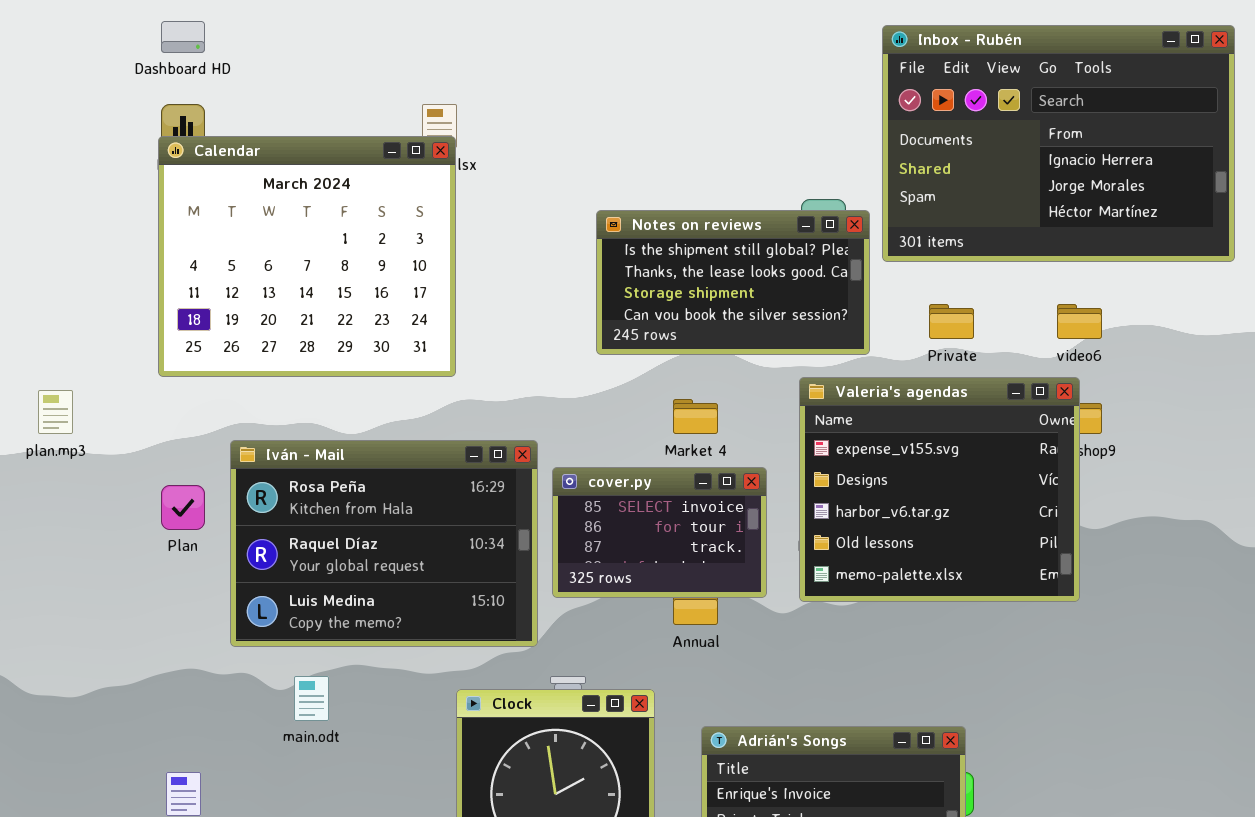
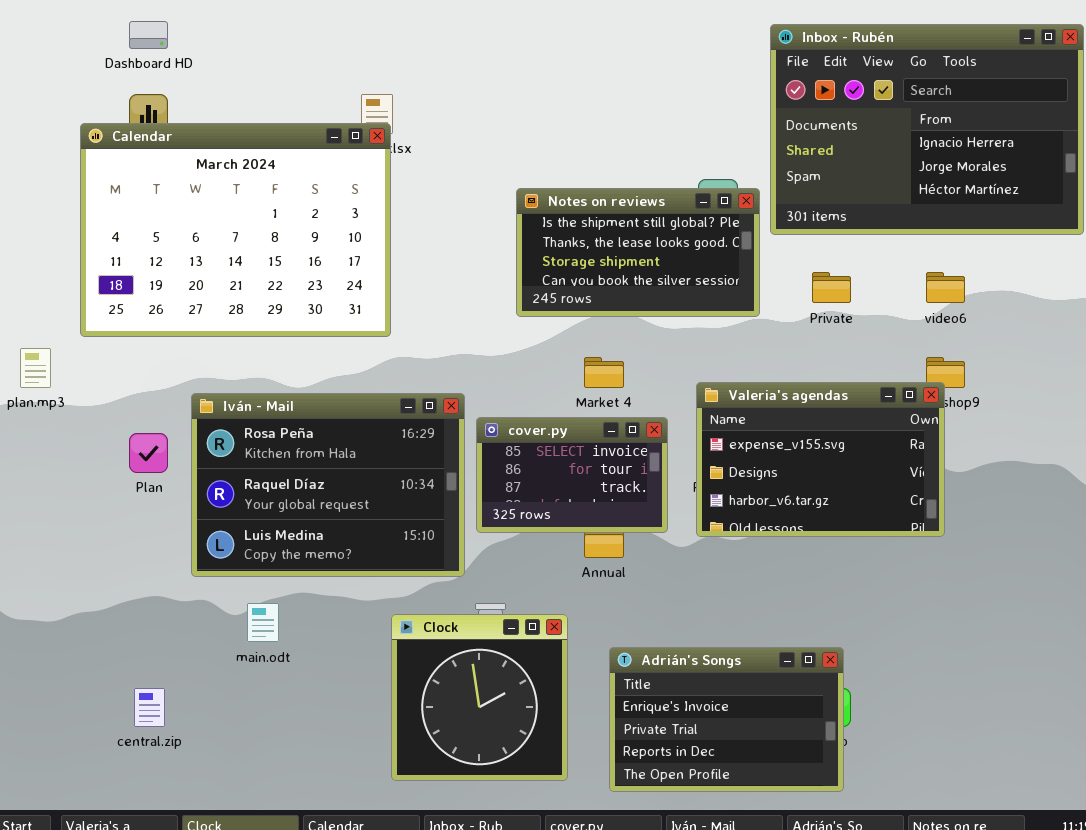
Calendar: [158,136,456,377] -> [80,123,391,337], resized
Valeria's agendas: [799,377,1080,602] -> [696,382,945,537], resized

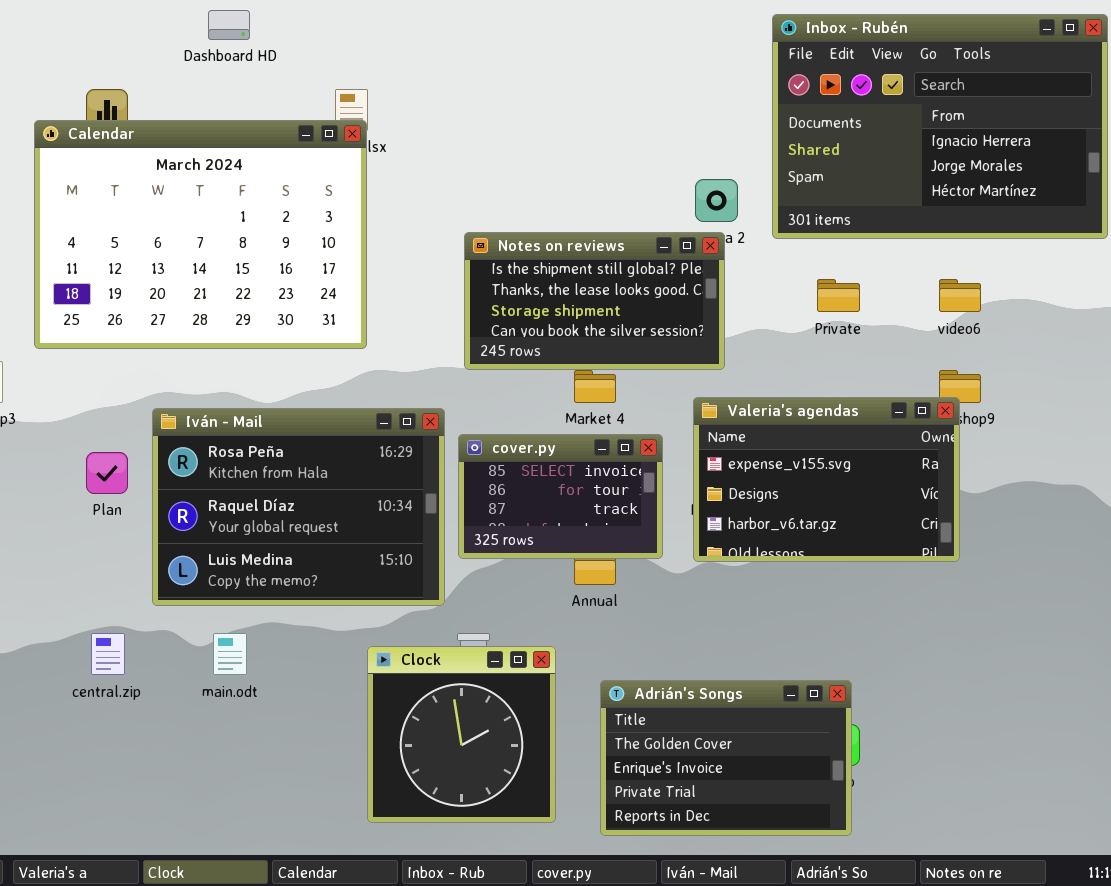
Dashboard HD: [129,21,168,49] -> [208,10,250,40], moved
Notes on reviews: [516,188,760,317] -> [464,232,725,370], moved
Adrián's Songs: [609,647,844,792] -> [600,680,852,836], scrolled up 1 row
central.zip: [134,688,165,727] -> [91,633,125,675], moved

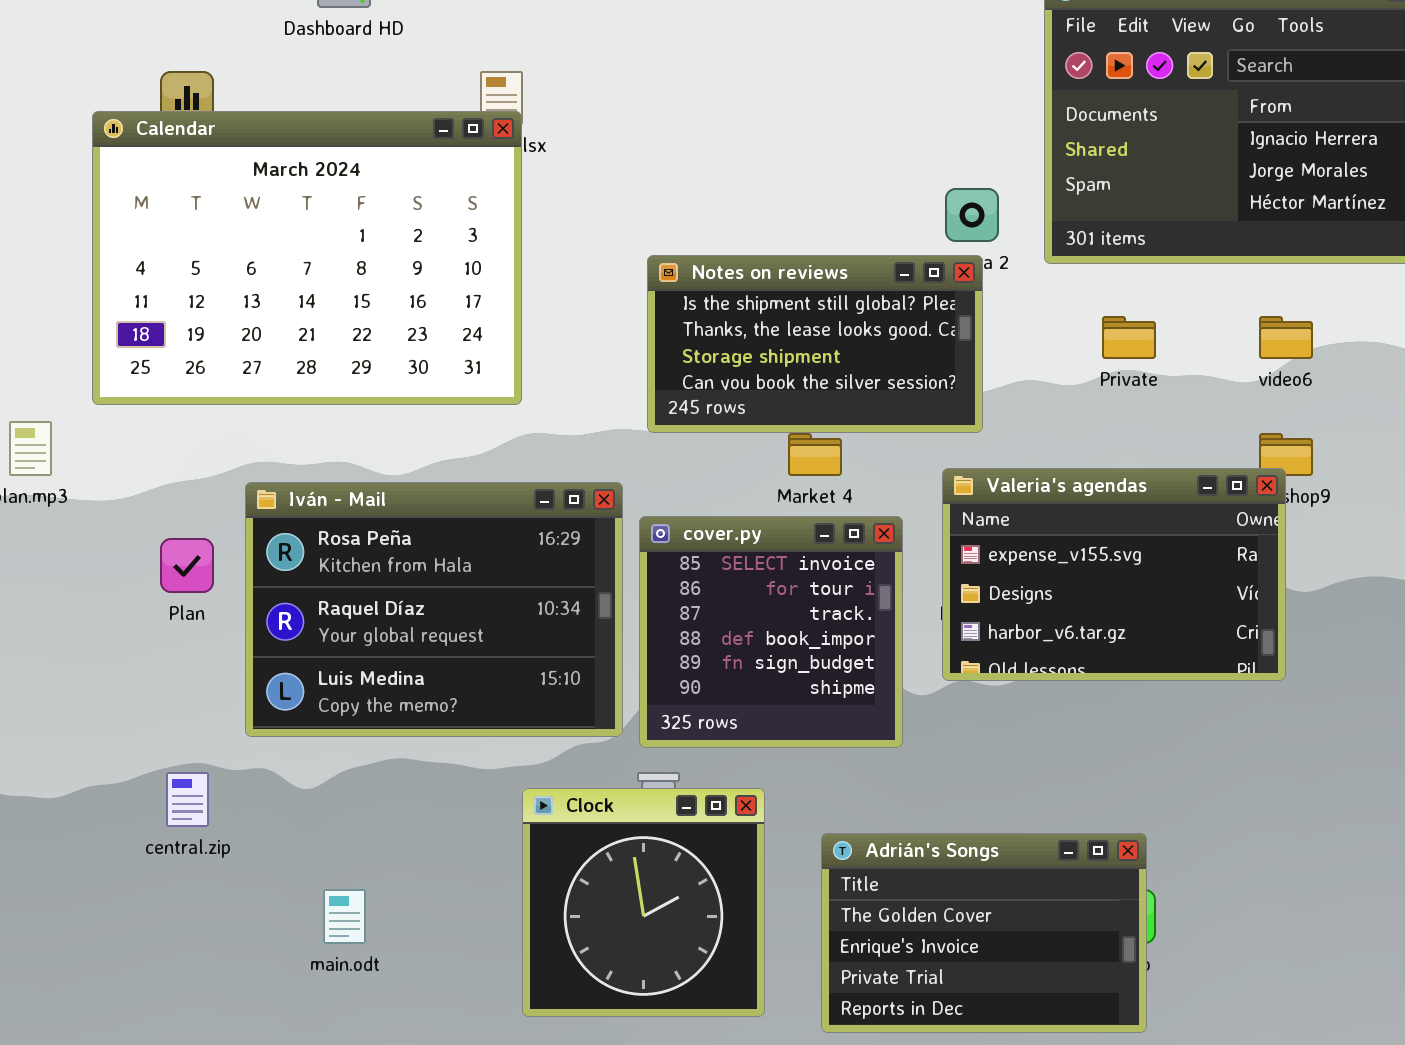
cover.py: [458,434,663,559] -> [639,516,903,748], resized
main.odt: [213,633,247,675] -> [323,889,366,944], moved

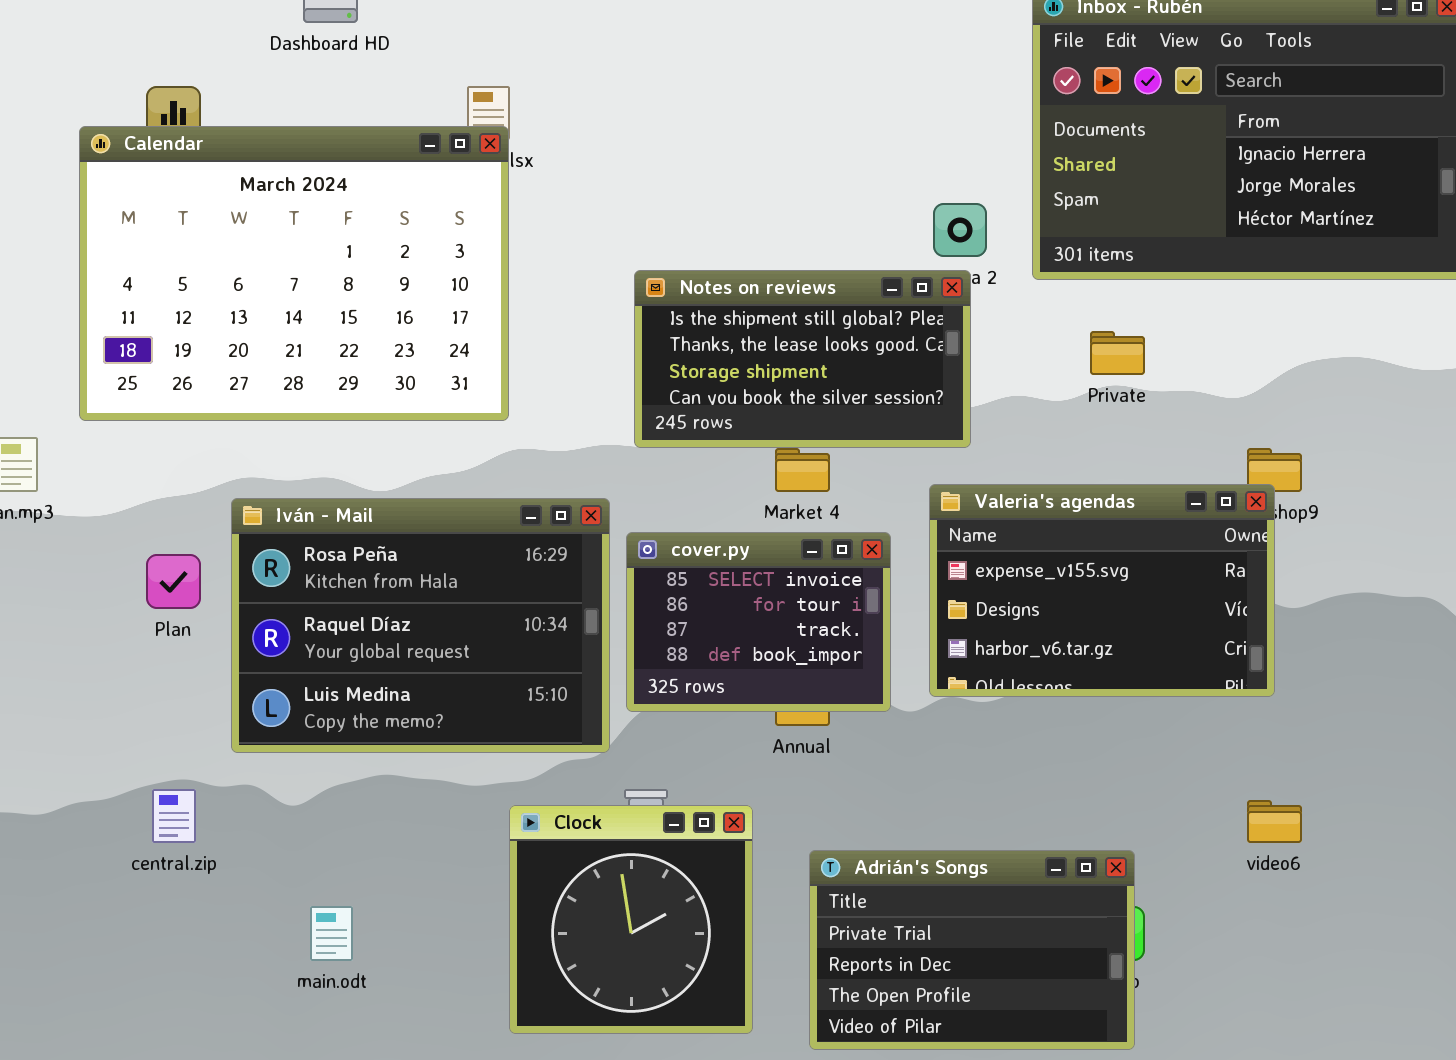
video6: [1259,316,1313,359] -> [1247,800,1302,843], moved
cover.py: [639,516,903,748] -> [626,532,891,712], resized
Adrián's Songs: [821,833,1147,1033] -> [809,850,1135,1050], scrolled down 2 rows

